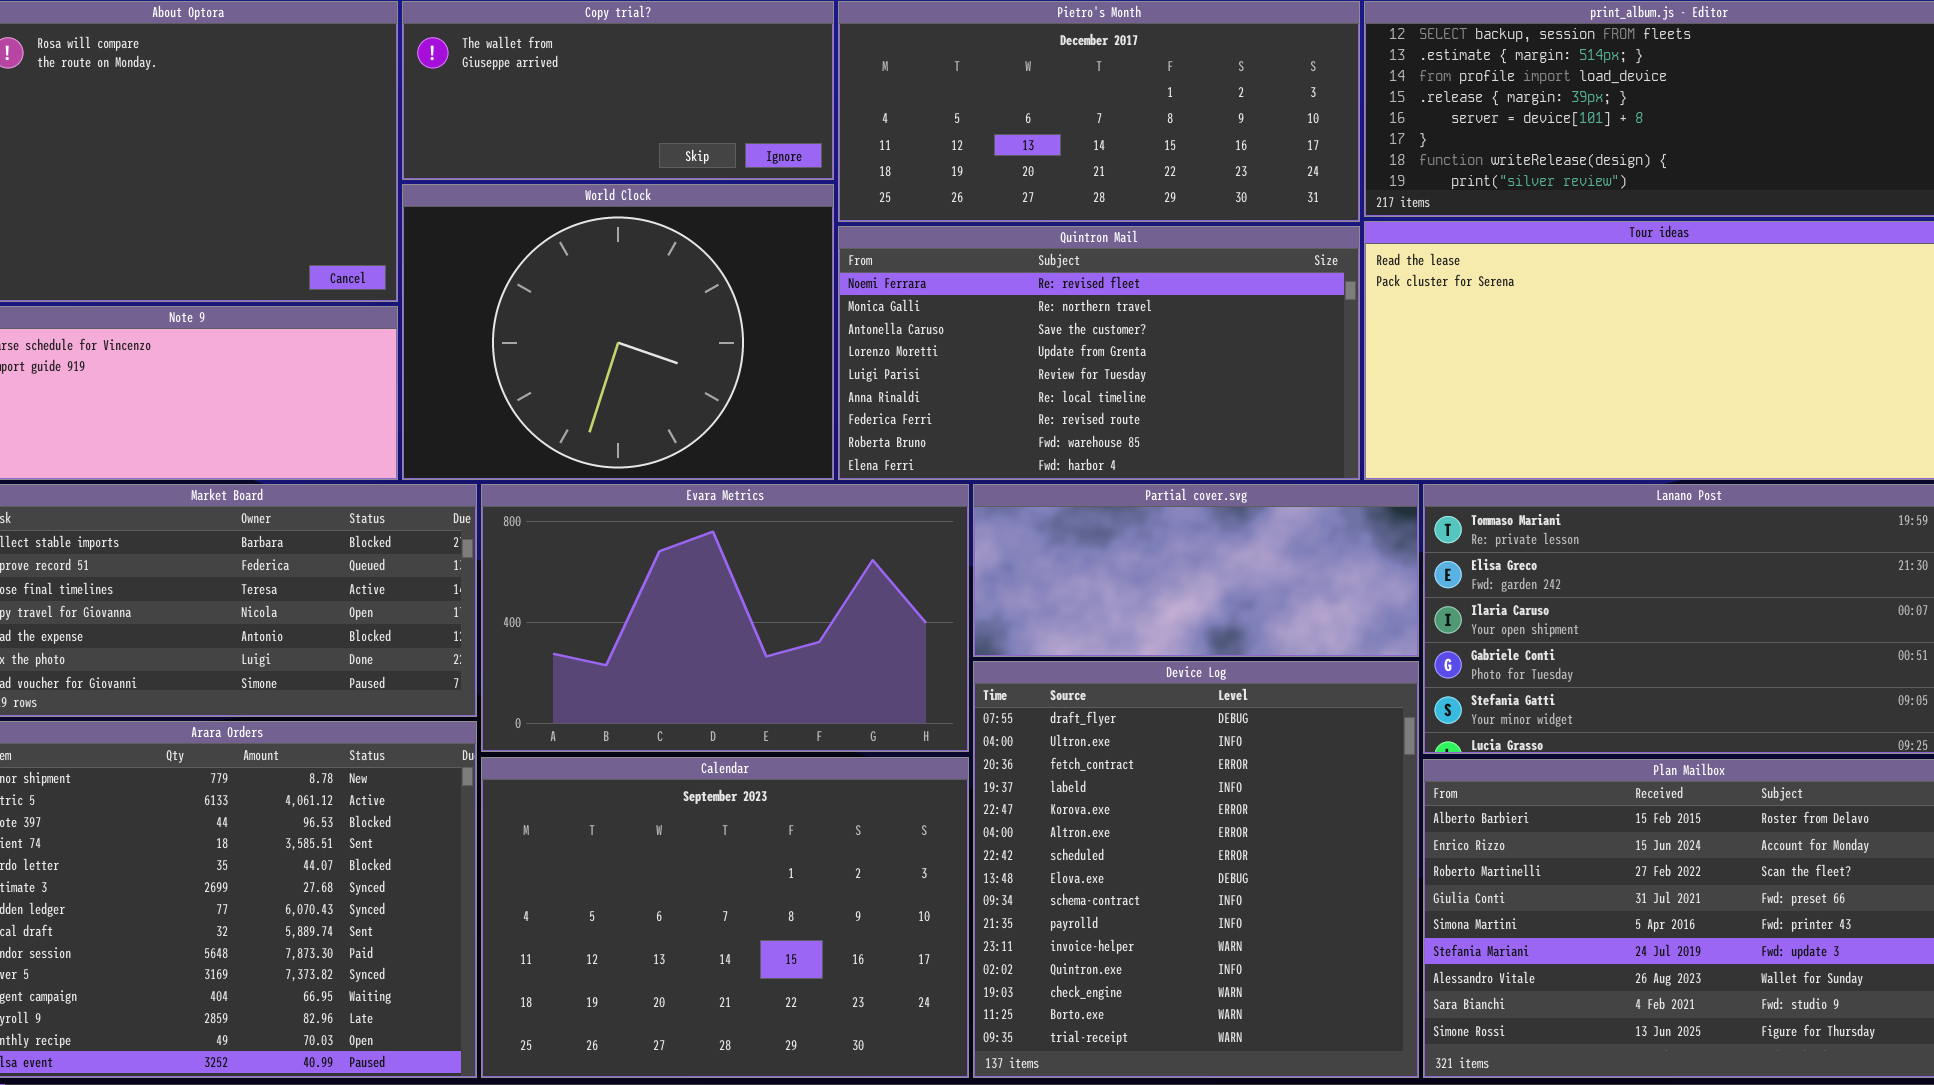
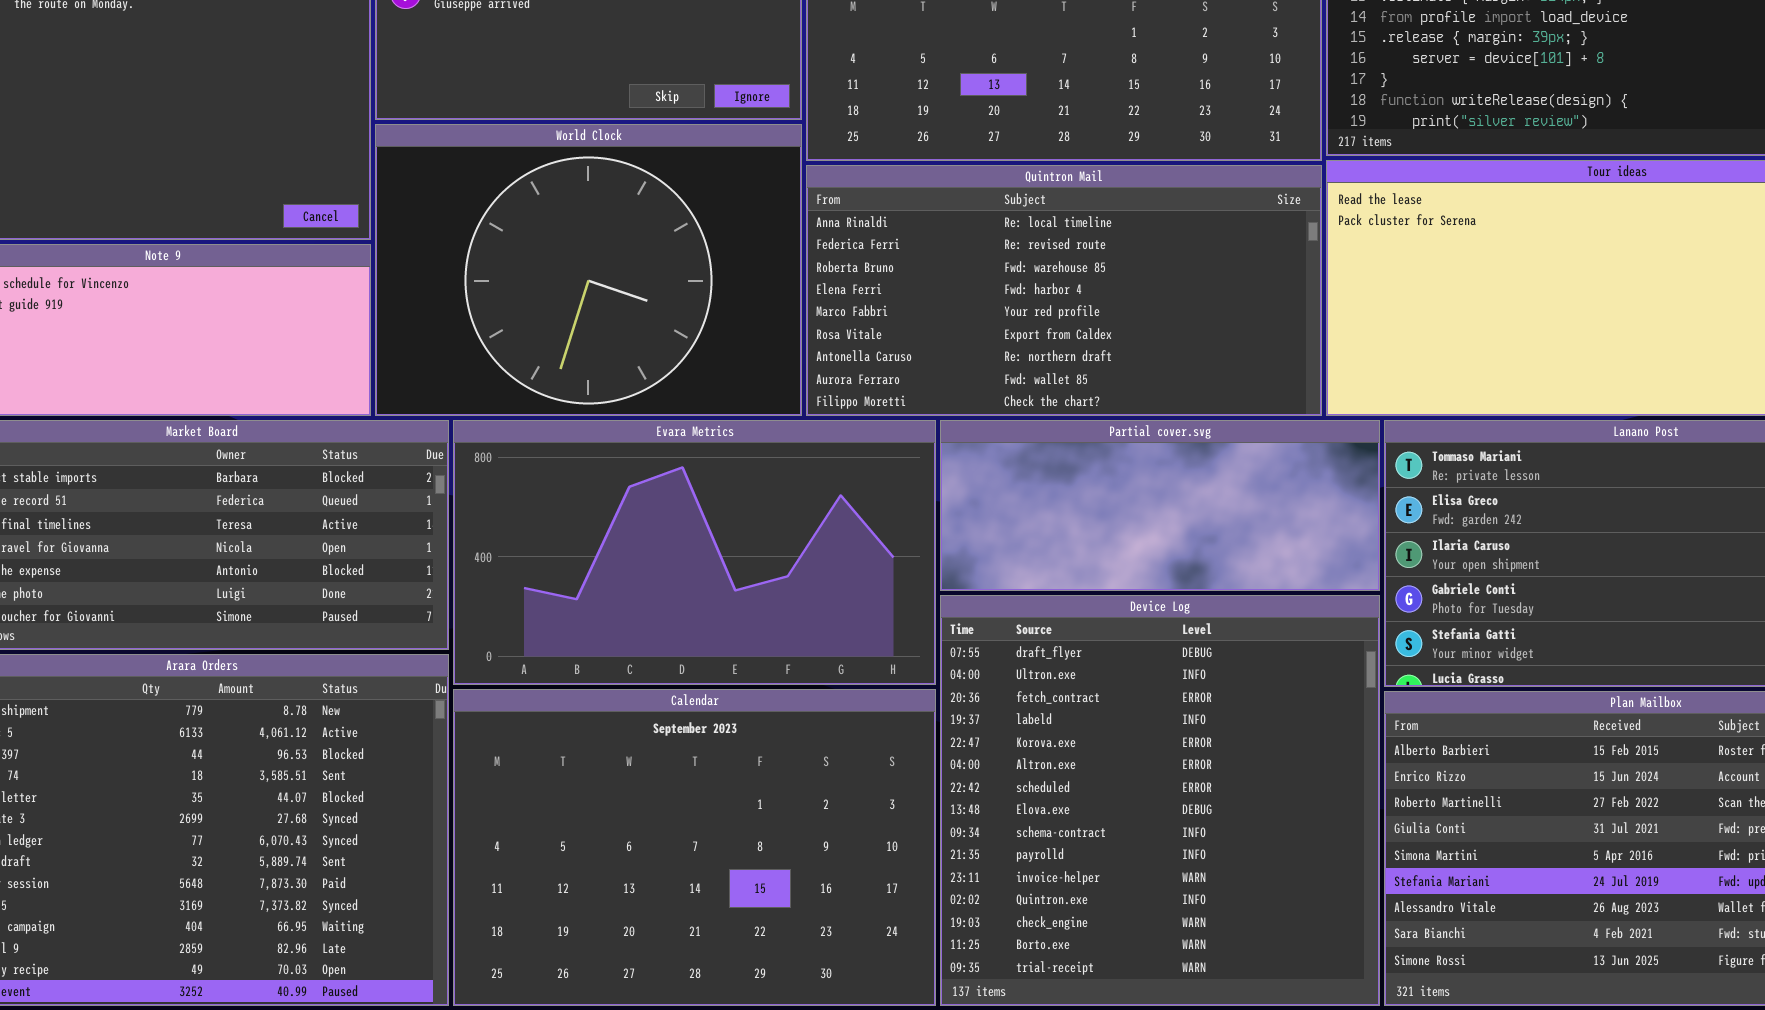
Quintron Mail: [838,226,1360,480] -> [806,165,1322,416], scrolled down 5 rows

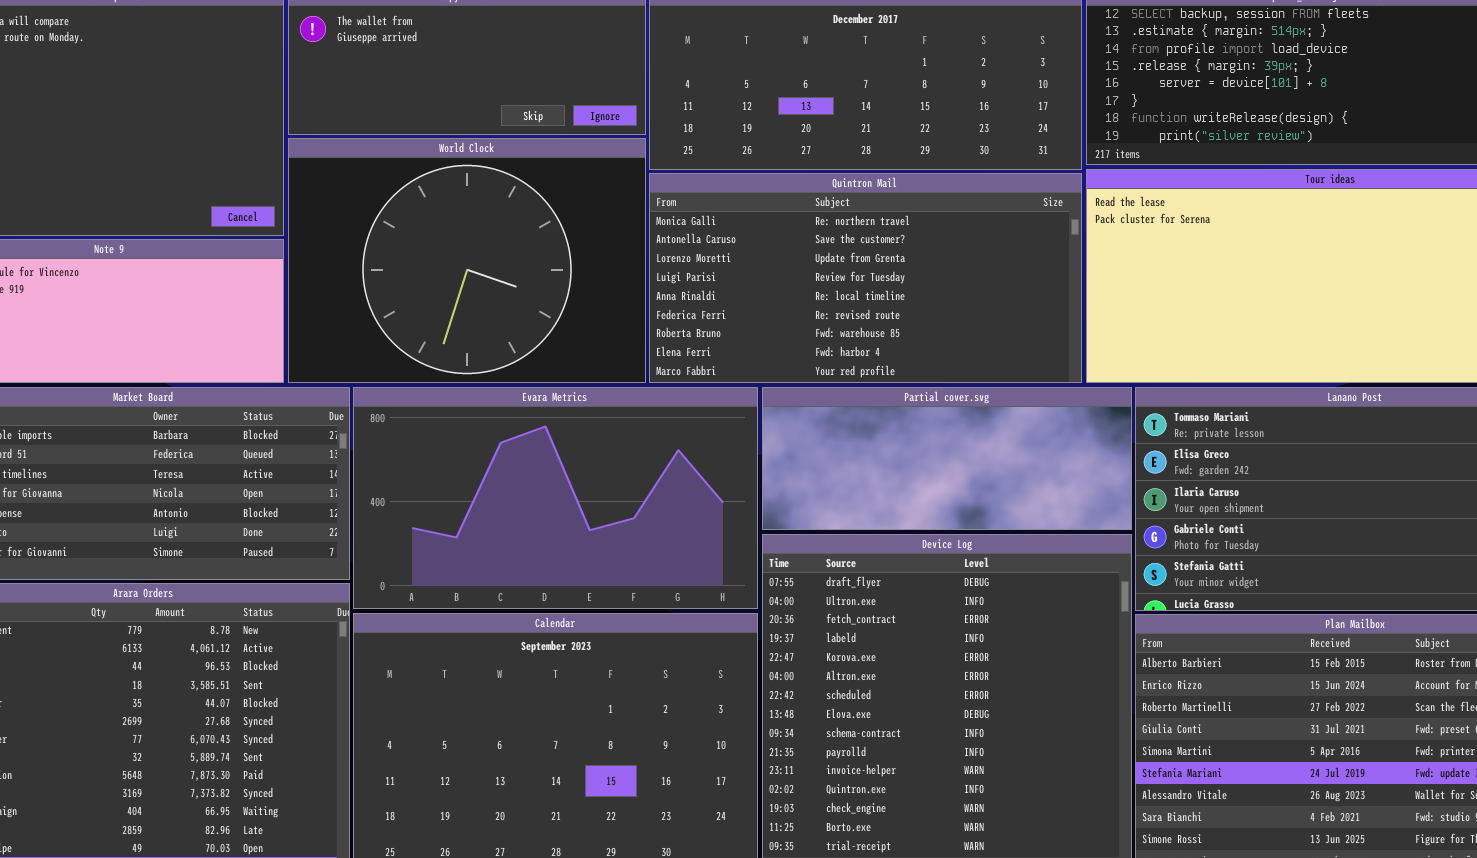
Quintron Mail: [806,165,1322,416] -> [649,173,1082,383], scrolled up 4 rows

